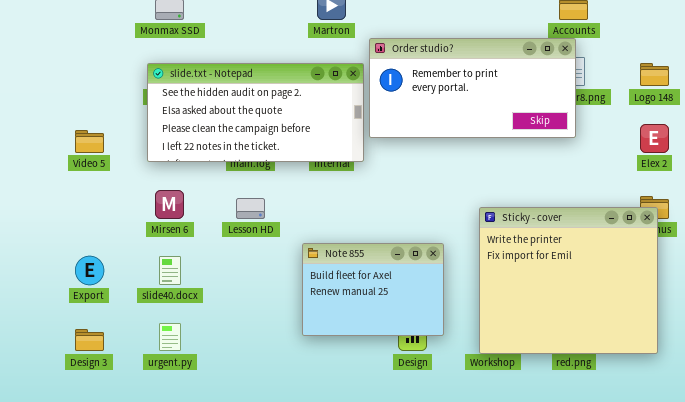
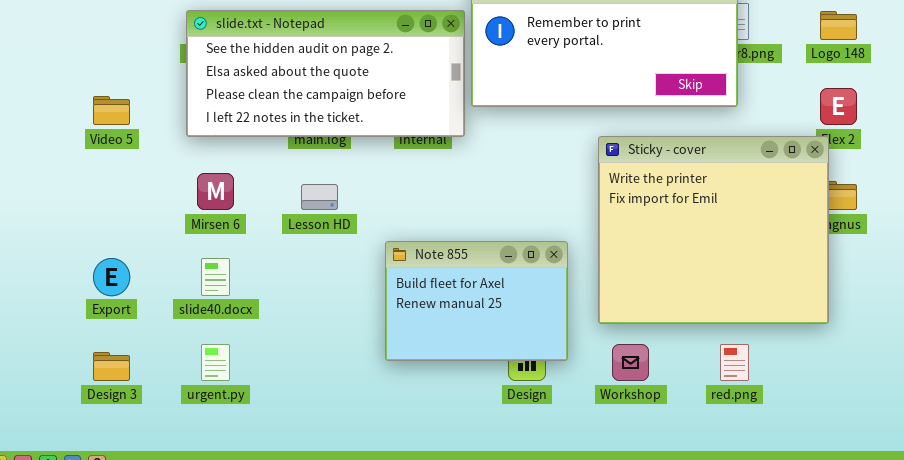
Sticky - cover: [479,207,658,354] -> [598,136,829,324], moved

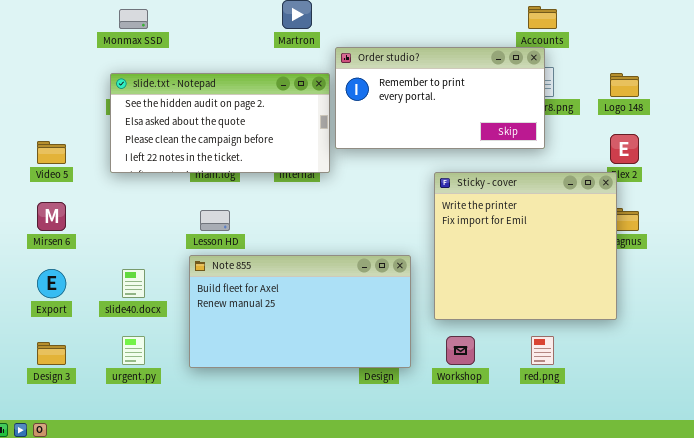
Mirsen 6: [197,173,234,210] -> [37,202,66,231], moved
Note 855: [385,241,568,361] -> [189,255,411,368], resized

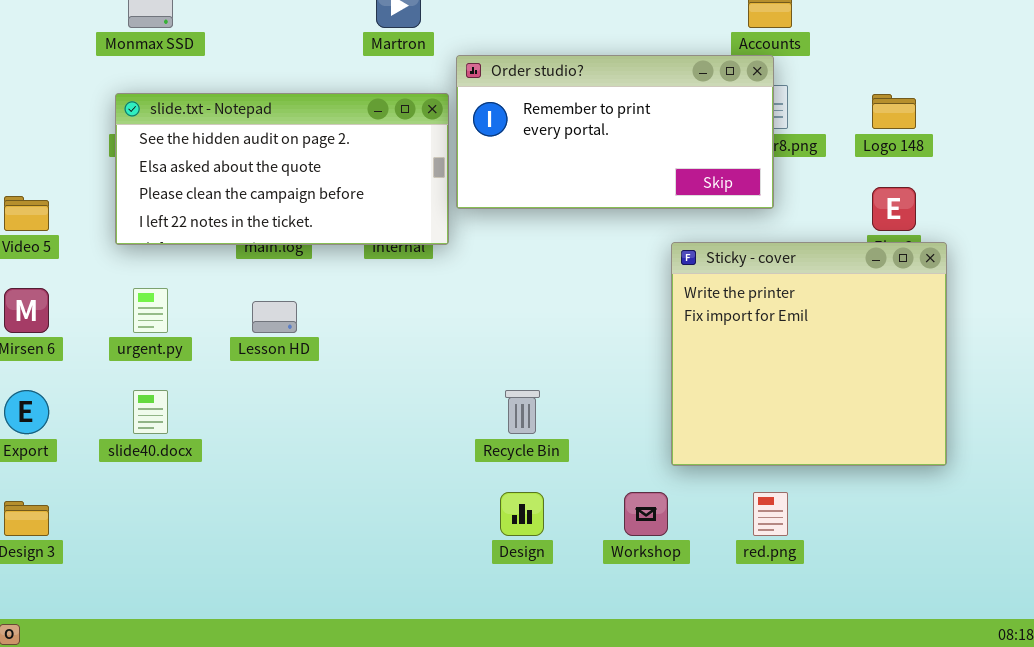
Sticky - cover: [434,172,617,320] -> [671,242,947,466], moved
Note 855: [189,255,411,368] -> none, closed
urgent.py: [122,336,145,365] -> [133,288,168,333], moved

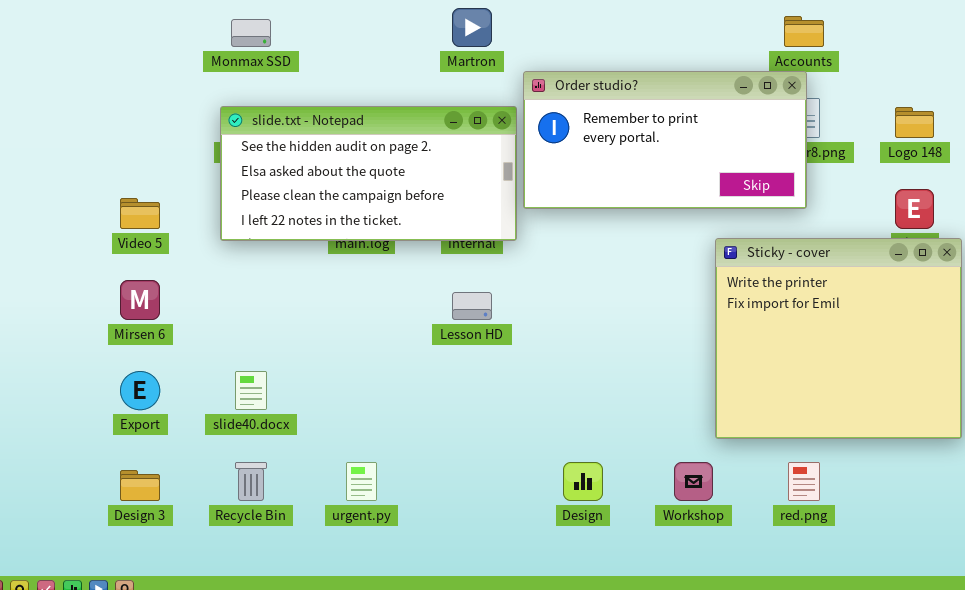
urgent.py: [133,288,168,333] -> [346,462,377,501], moved
Lesson HD: [252,301,297,333] -> [452,292,492,320], moved
Recycle Bin: [505,390,540,434] -> [235,462,267,501], moved

